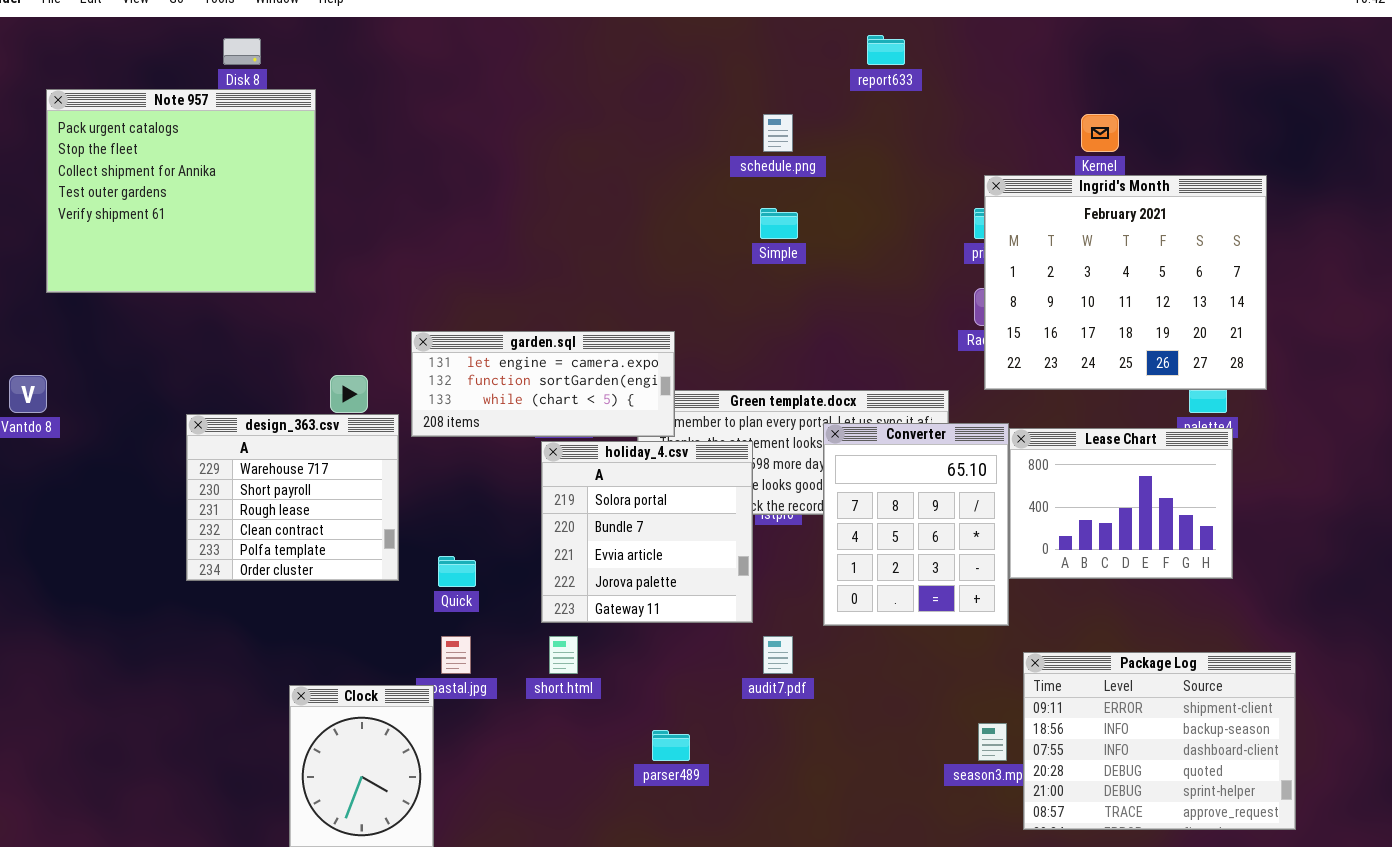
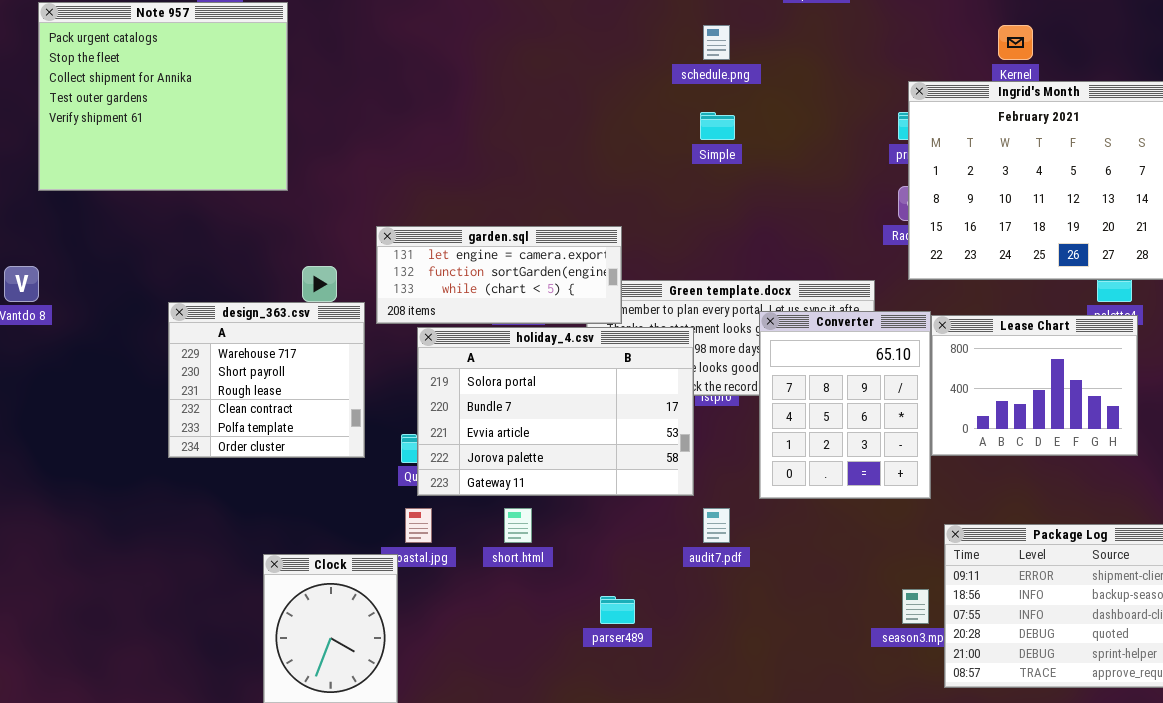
holiday_4.csv: [541,441,753,623] -> [417,327,694,496], resized

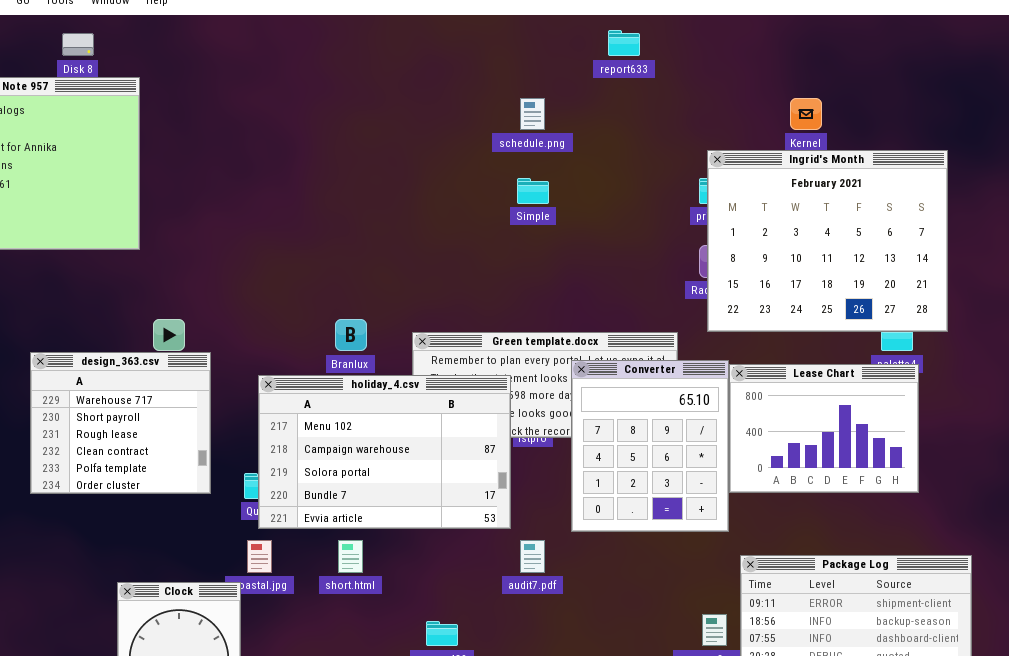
garden.sql: [376,226,622,324] -> none, closed
holiday_4.csv: [417,327,694,496] -> [258,375,511,529], scrolled up 2 rows

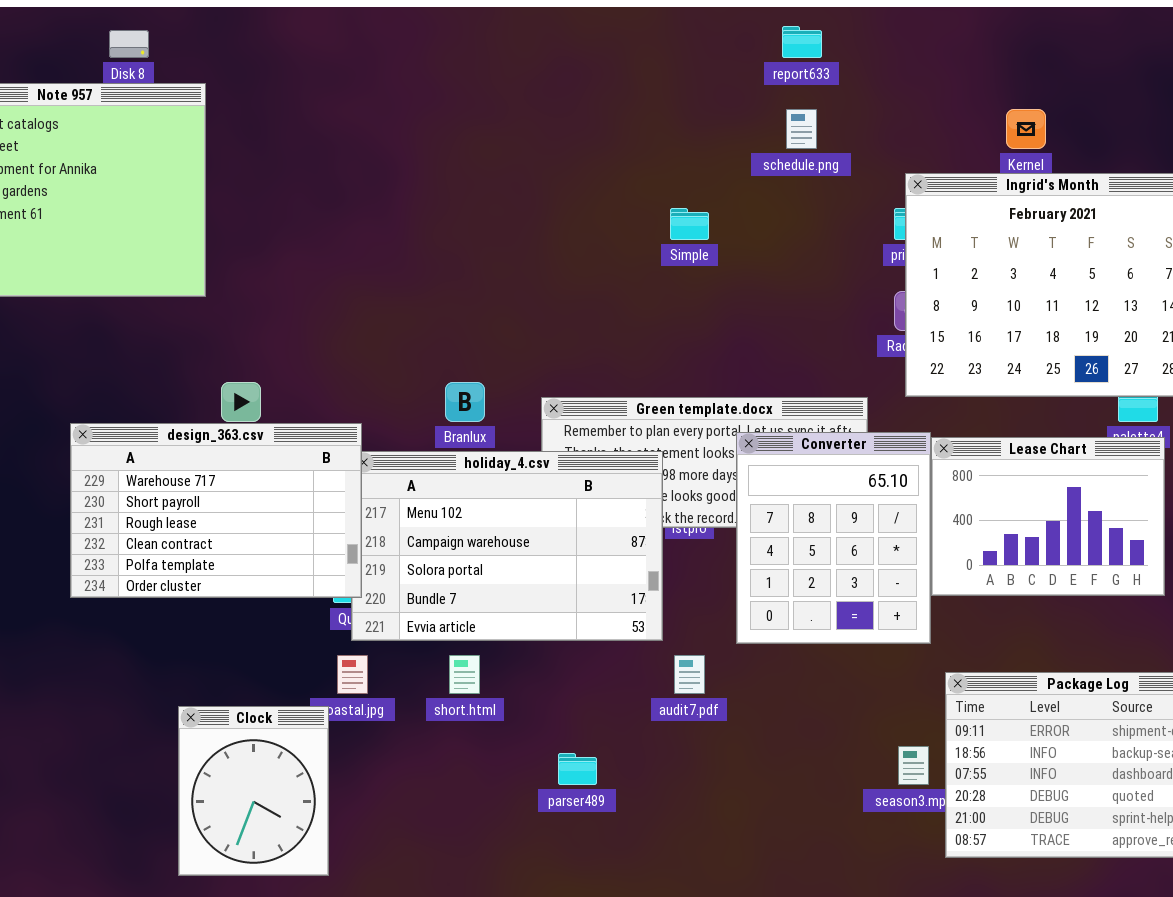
schedule.png: [520,98,545,130] -> [786,109,817,149], moved
design_363.csv: [30,352,211,494] -> [70,423,362,598], resized

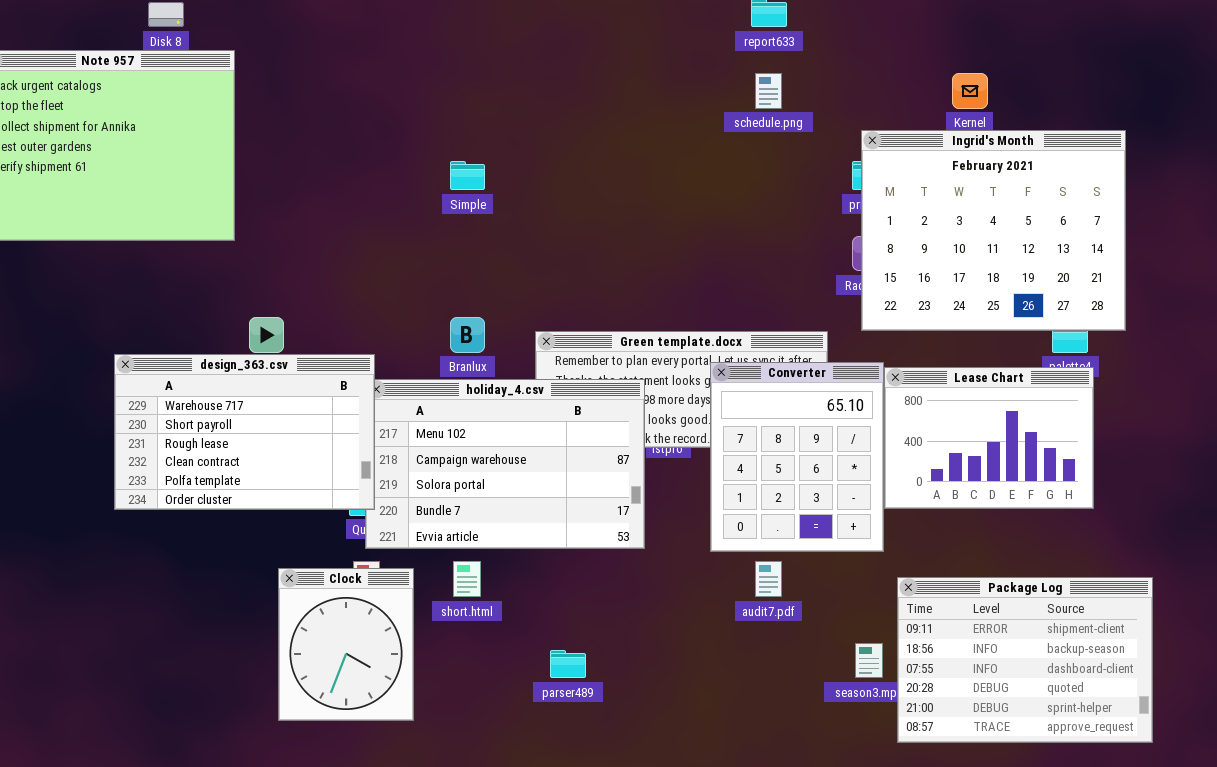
Simple: [670,208,709,240] -> [450,161,485,190], moved
audit7.pdf: [674,655,705,694] -> [755,561,782,597], moved
Clock: [178,706,329,876] -> [278,568,414,721], moved

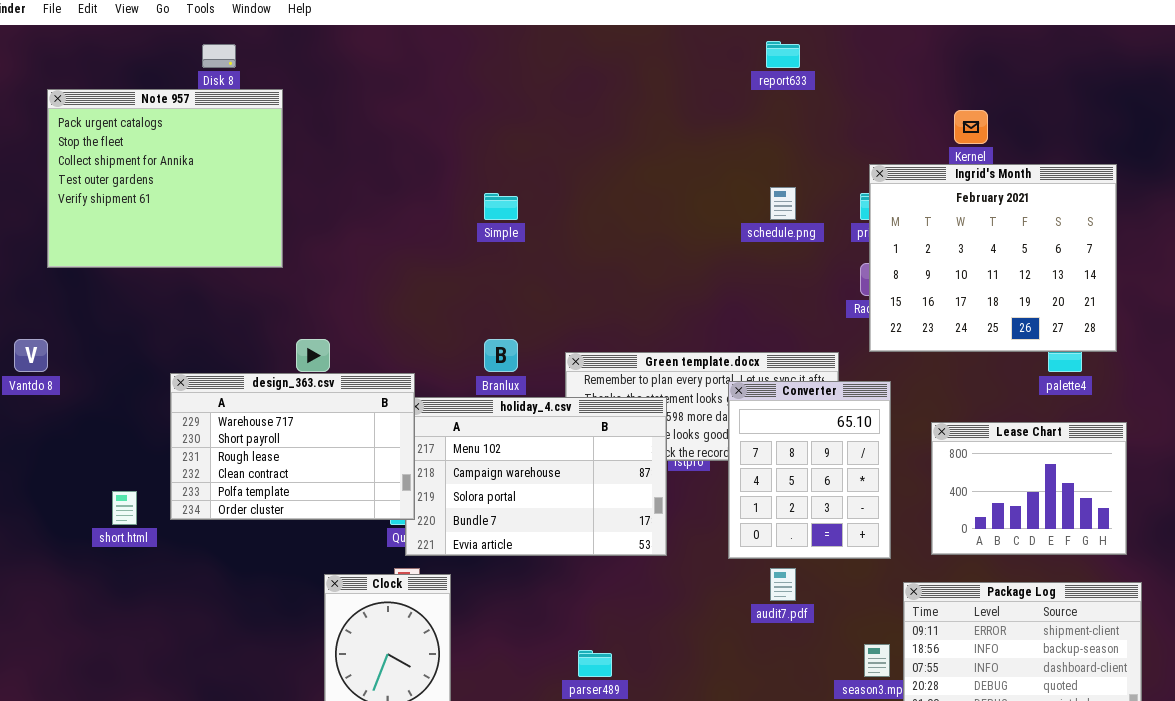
schedule.png: [755,73,782,109] -> [770,187,796,220], moved
Lease Chart: [884,367,1094,509] -> [931,422,1127,555], moved
short.html: [453,561,481,597] -> [112,491,137,525], moved

